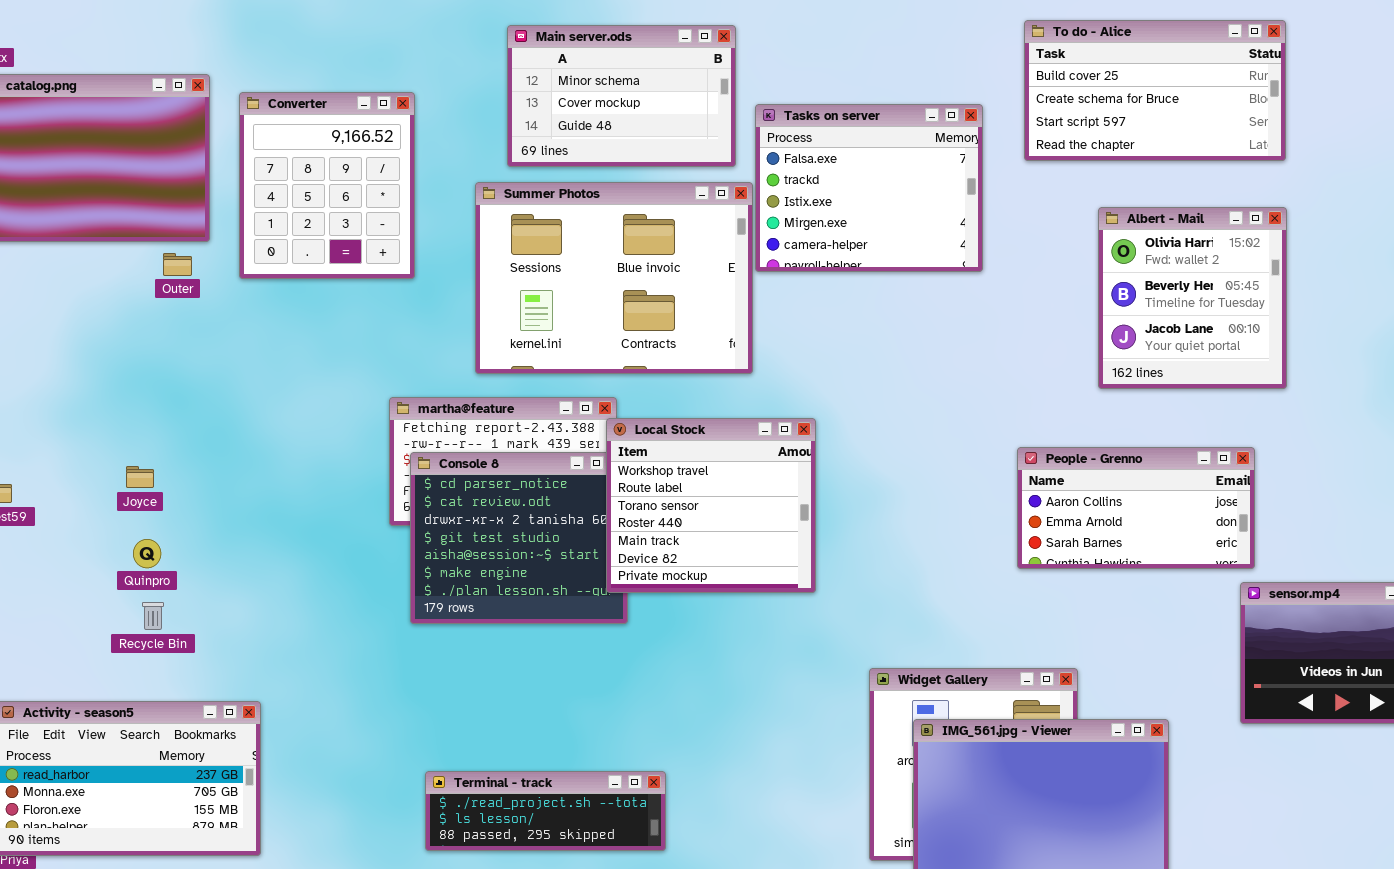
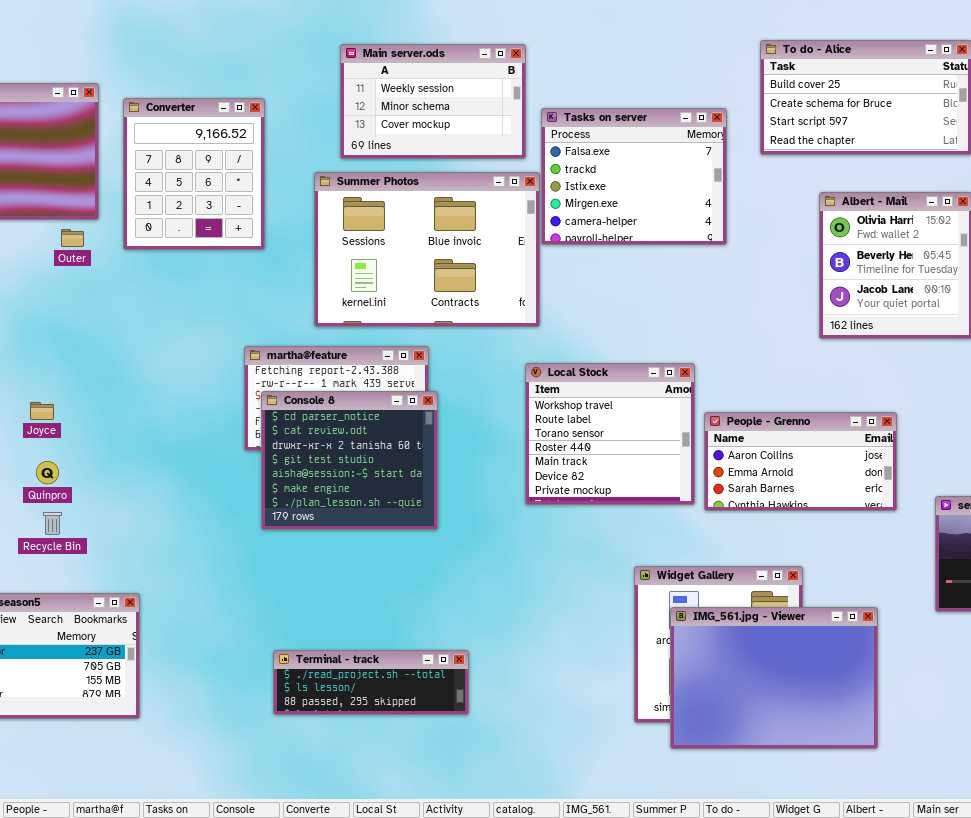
Main server.ods: [507,25,736,167] -> [340,44,526,159], scrolled up 1 row
Local Stock: [606,418,816,593] -> [525,363,695,505], moved
People - Grenno: [1017,447,1255,569] -> [704,412,897,511], moved

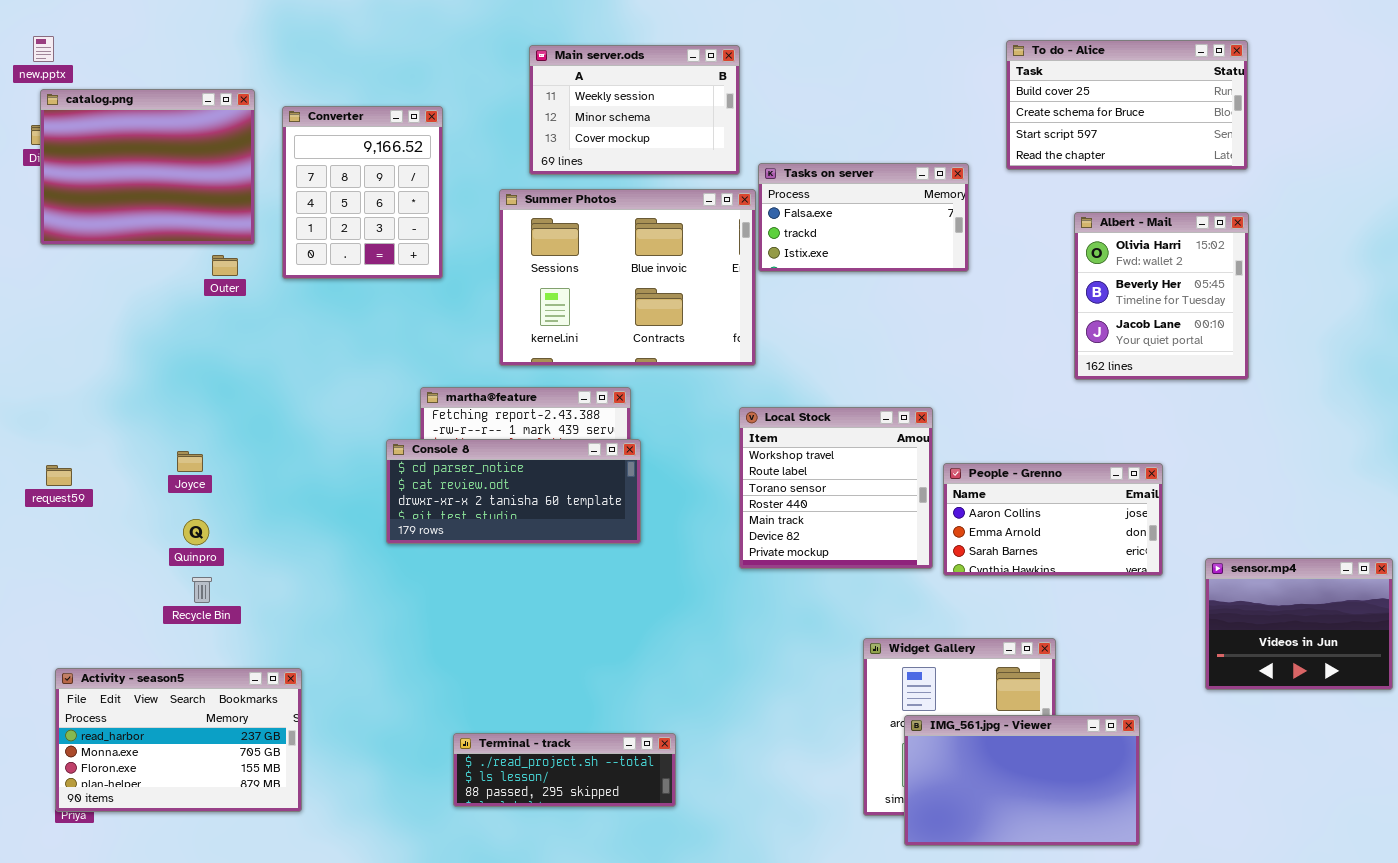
Tasks on server: [541,108,727,245] -> [758,163,969,272], resized
Console 8: [261,391,438,530] -> [386,439,641,544], resized
IMG_561.jpg - Viewer: [670,607,878,749] -> [904,715,1140,846], resized

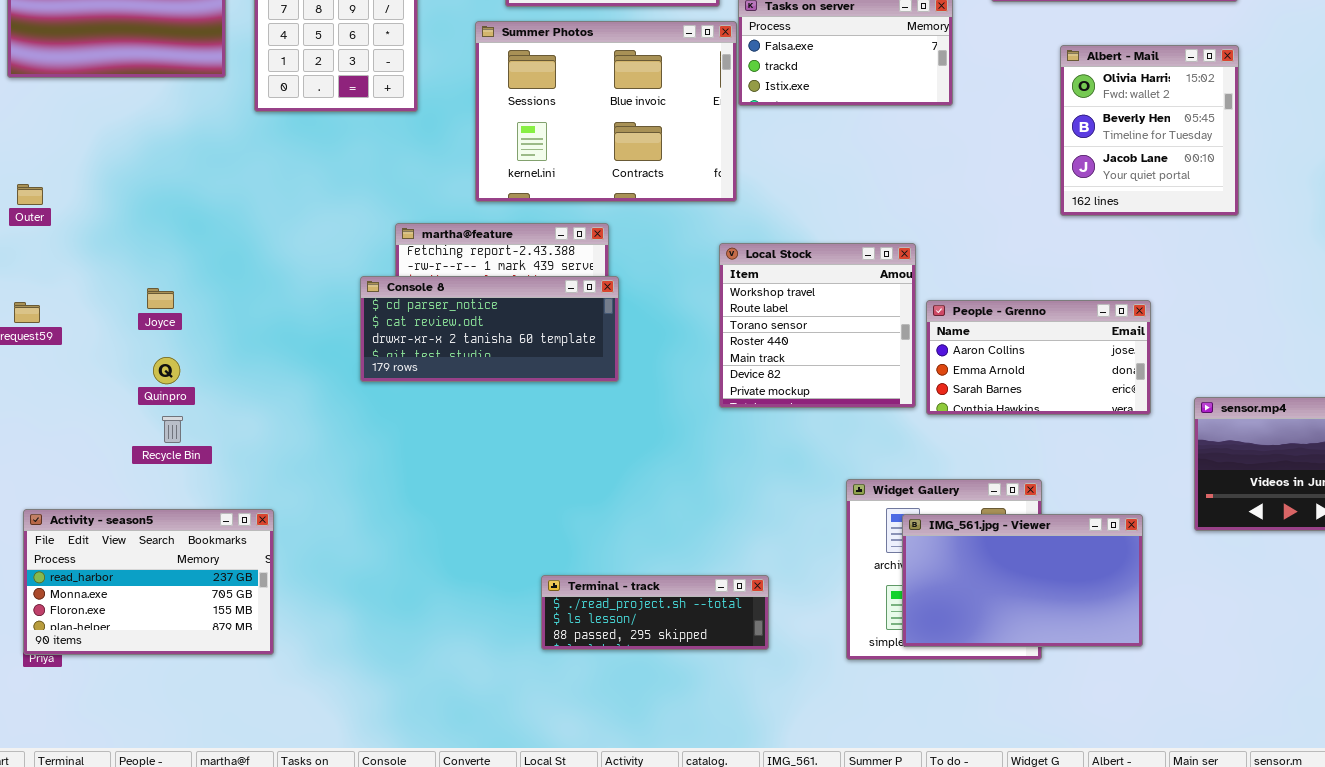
Outer: [212,255,238,276] -> [17,184,43,205], moved
IMG_561.jpg - Viewer: [904,715,1140,846] -> [902,514,1143,647], moved
Terminal - track: [453,733,676,807] -> [541,575,769,650], moved

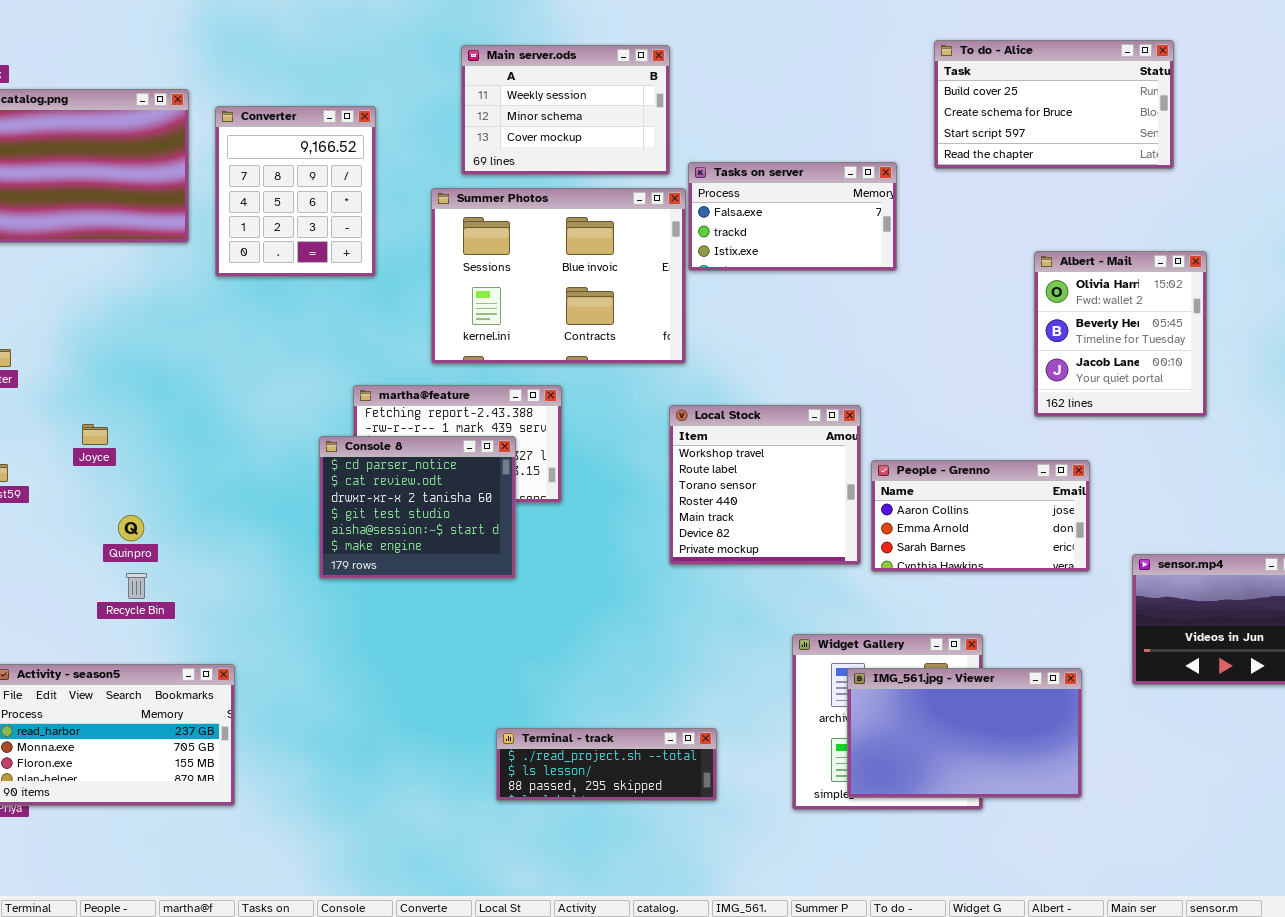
Albert - Mail: [1060,45,1239,216] -> [1034,251,1207,417], moved
Console 8: [360,276,619,382] -> [319,436,516,579], resized
Joyce: [147,288,174,309] -> [82,424,108,445], moved

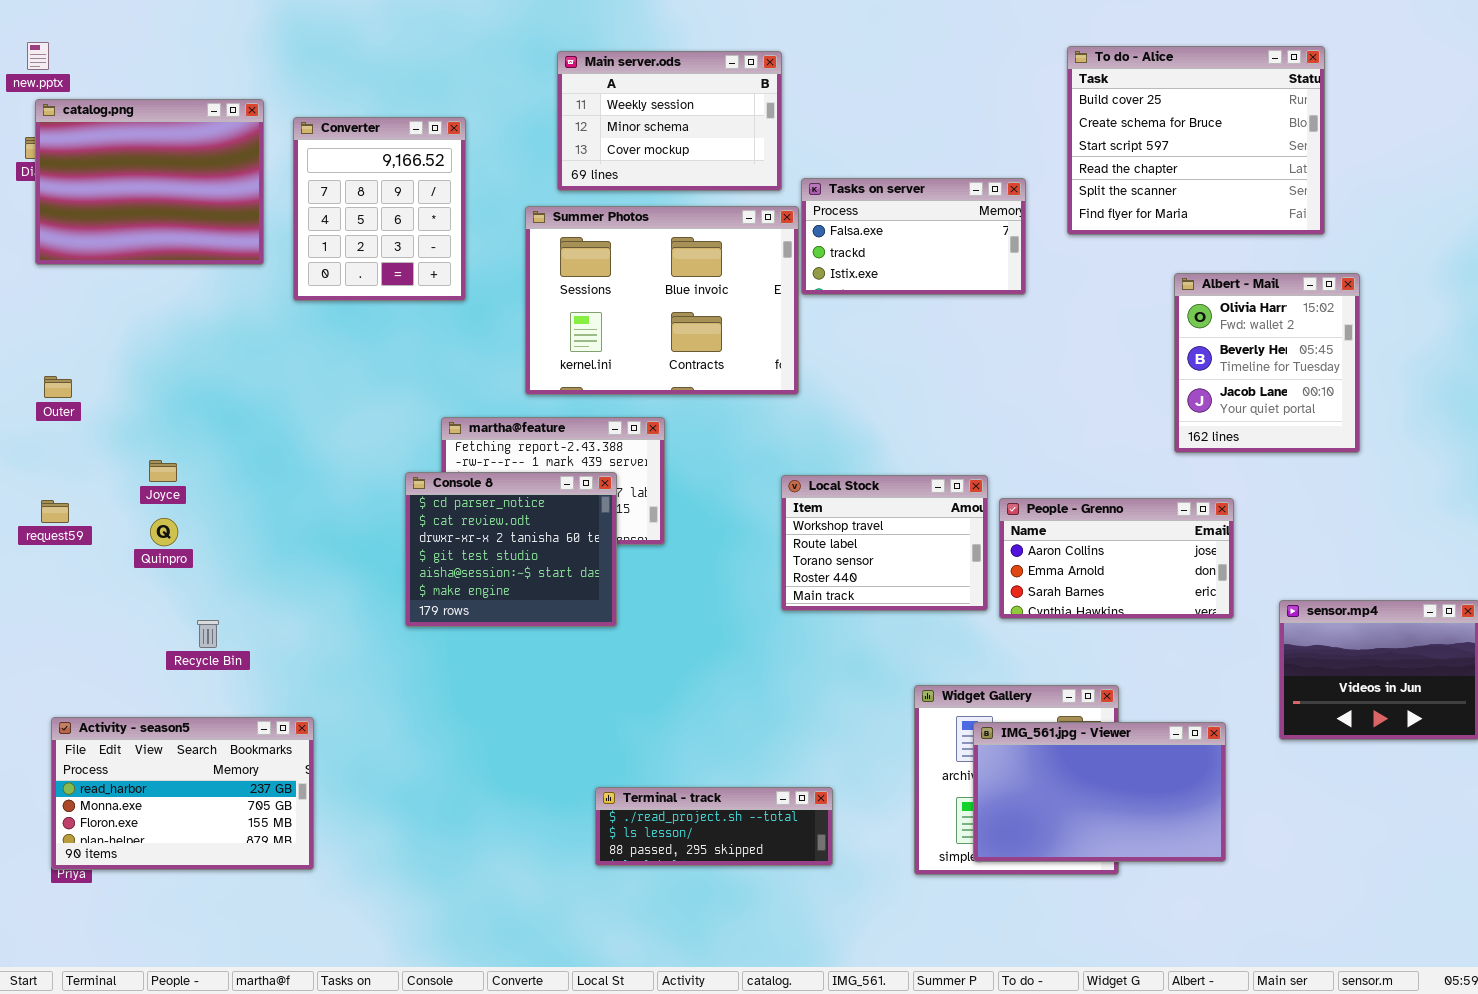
To do - Alice: [934,40,1174,169] -> [1067,46,1325,235], resized
Local Stock: [669,405,861,565] -> [781,475,988,611], resized
Quinpro: [118,515,144,541] -> [150,518,178,546], moved

